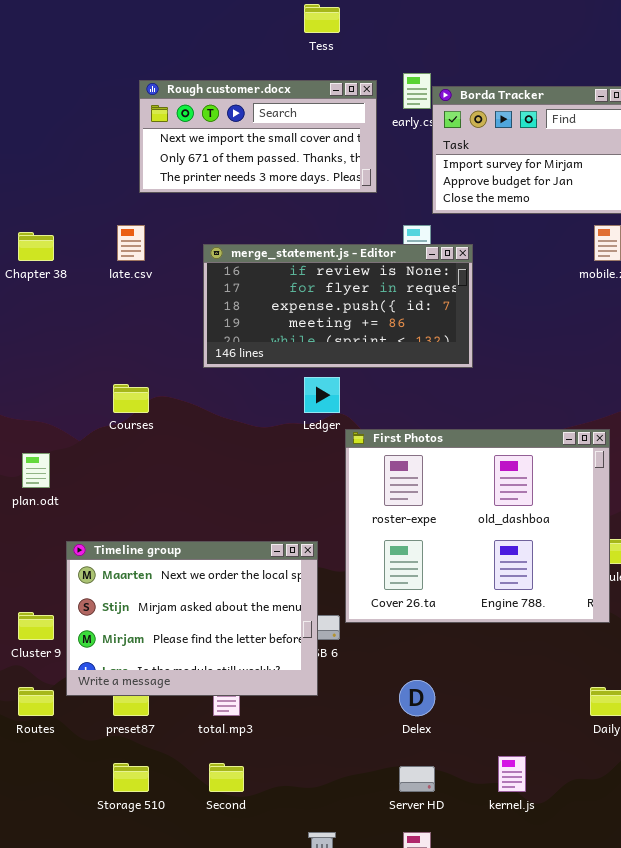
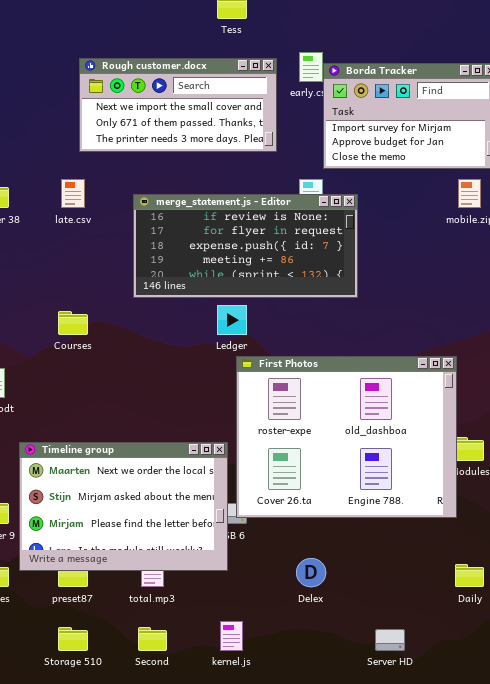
First Photos: [345,429,610,623] -> [236,356,457,518], moved
kernel.js: [498,756,526,792] -> [220,621,243,651], moved
Server HD: [399,766,435,792] -> [375,629,405,651], moved

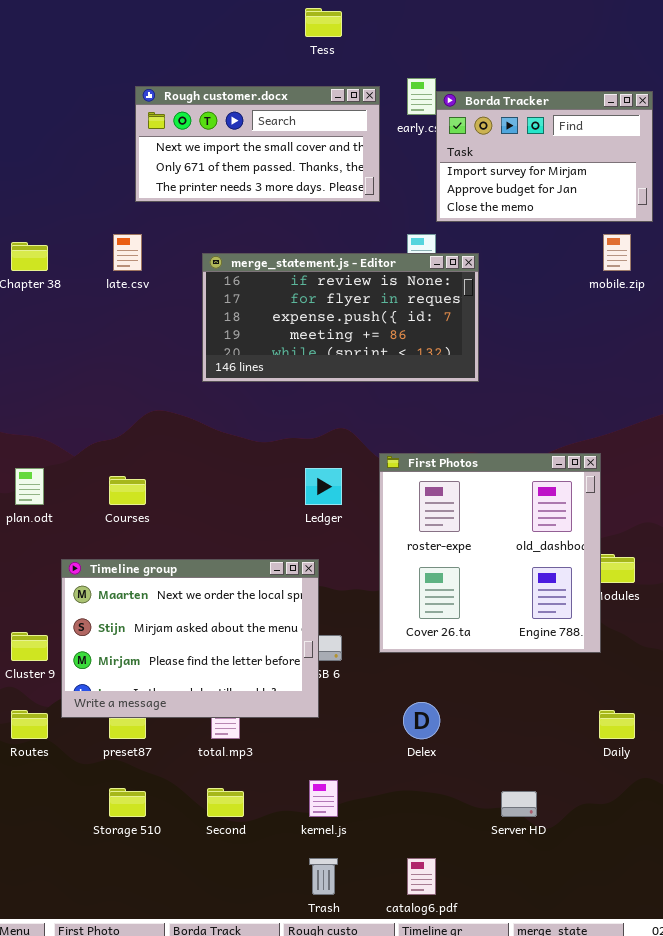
Ledger: [217,305,247,335] -> [305,468,342,505], moved
Courses: [58,311,88,335] -> [109,476,146,505], moved
First Photos: [236,356,457,518] -> [379,453,601,653], resized

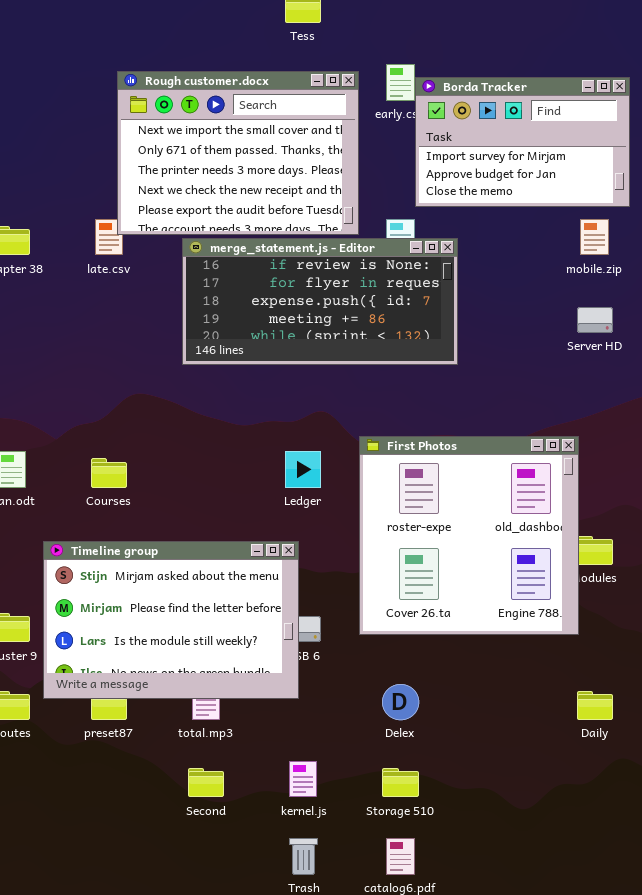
Rough customer.docx: [135,86,380,202] -> [117,71,359,235], resized
Timeline group: [61,559,319,718] -> [43,541,299,699], scrolled down 1 row
Storage 510: [109,788,146,817] -> [382,768,419,797], moved
Server HD: [501,791,537,817] -> [577,307,613,333], moved

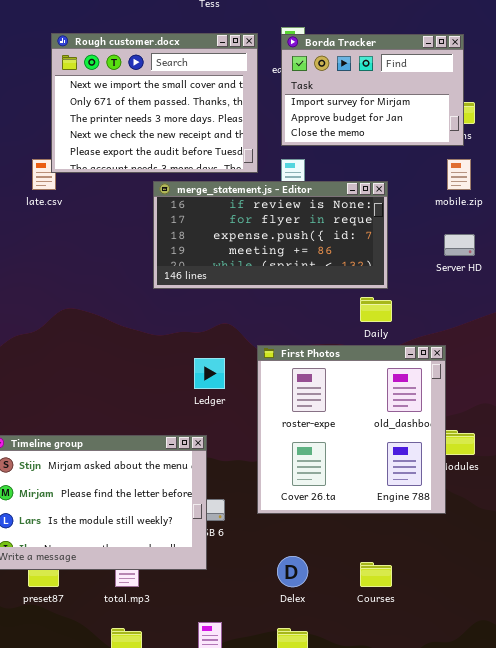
Borda Tracker: [415,77,630,207] -> [281,34,464,146], moved
merge_statement.js - Editor: [182,238,458,365] -> [153,181,388,289], moved
Courses: [91,458,127,488] -> [360,562,392,587], moved
Daily: [577,691,613,720] -> [360,297,392,322], moved

